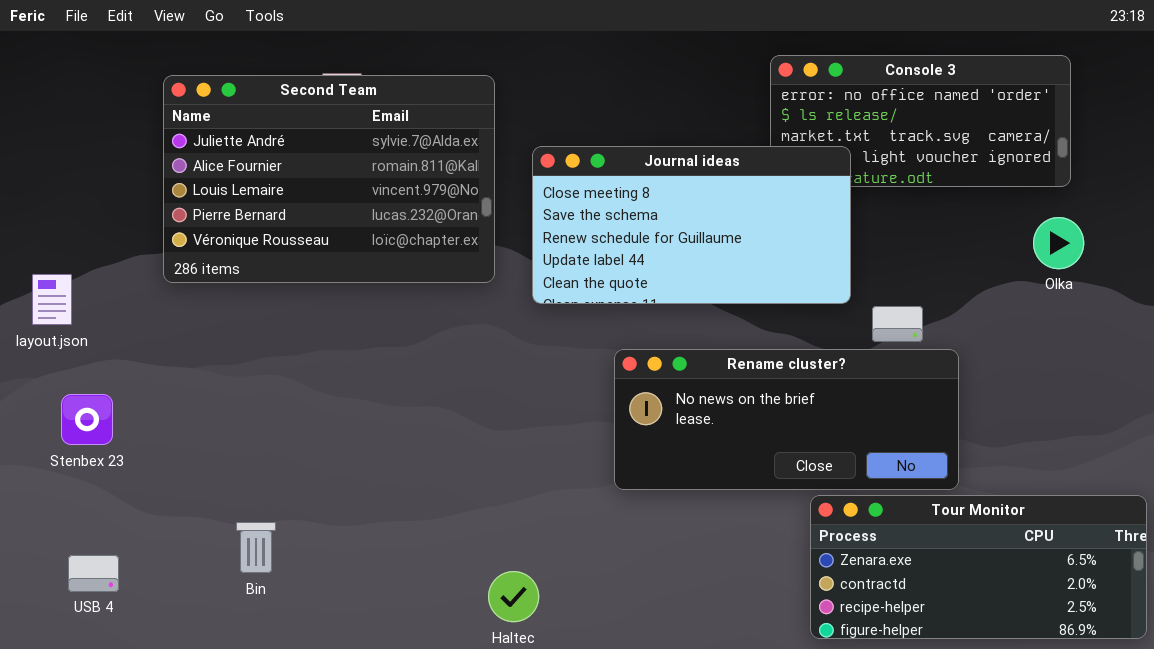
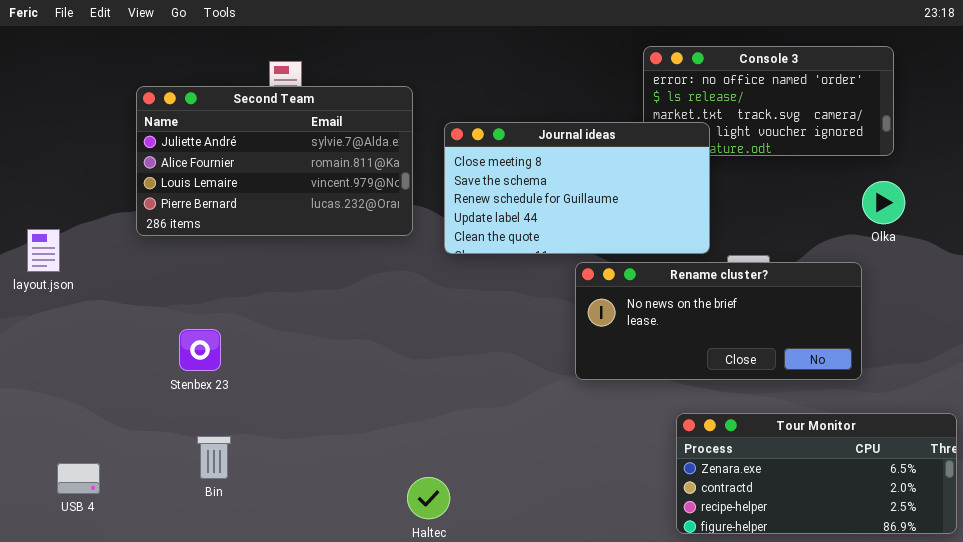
Second Team: [163,75,495,283] -> [136,86,413,236], resized
Rename cluster?: [614,349,959,490] -> [575,262,862,380], moved
Stenbex 23: [61,394,113,445] -> [179,329,221,371], moved

